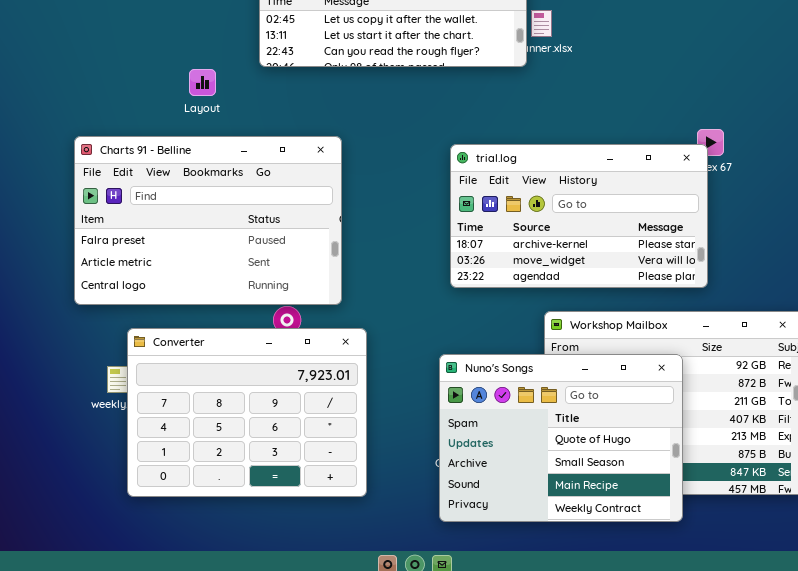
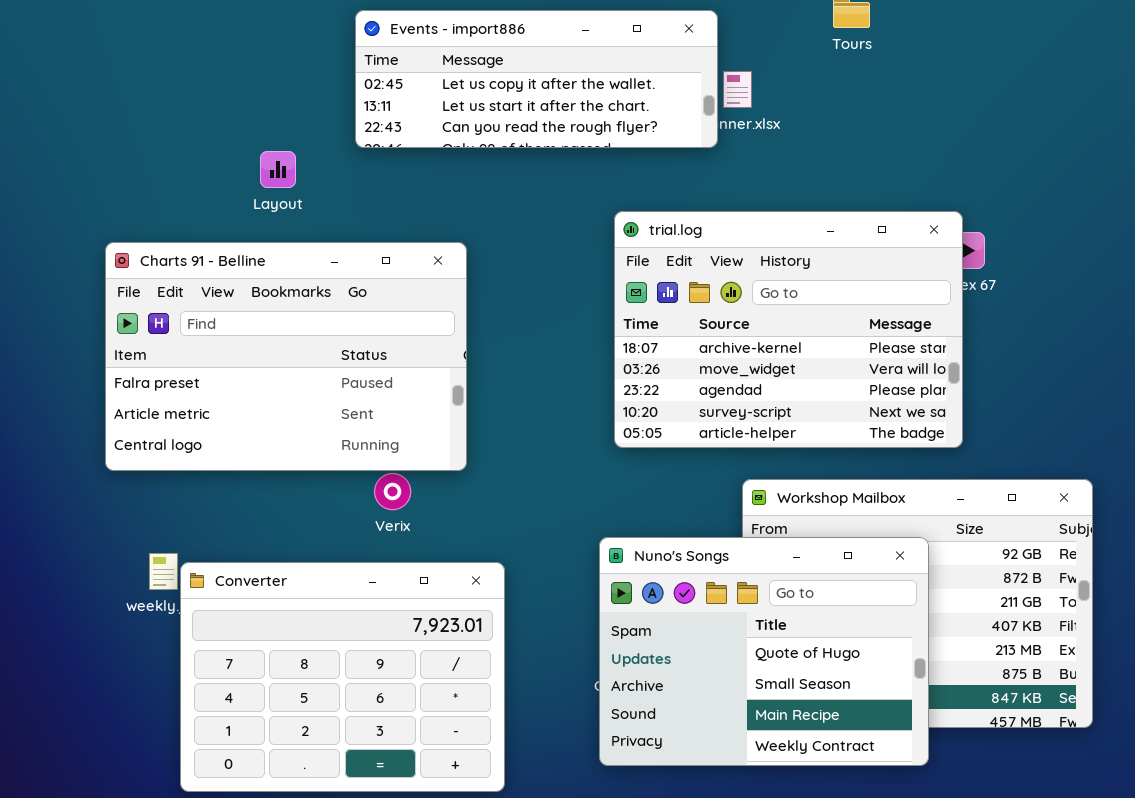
trial.log: [450,144,708,288] -> [614,211,963,448], resized
Converter: [127,328,367,497] -> [180,562,505,792], moved

